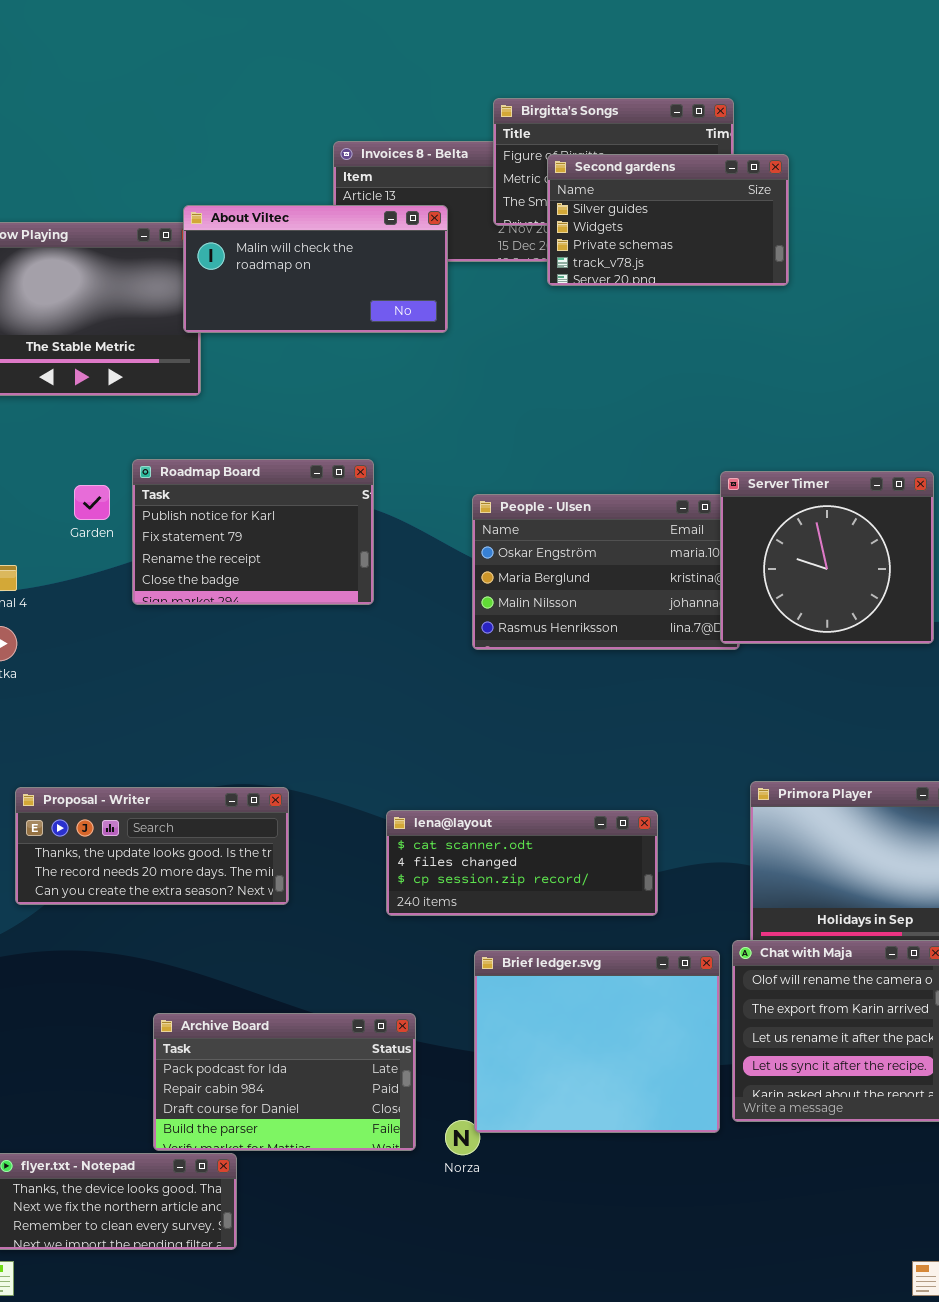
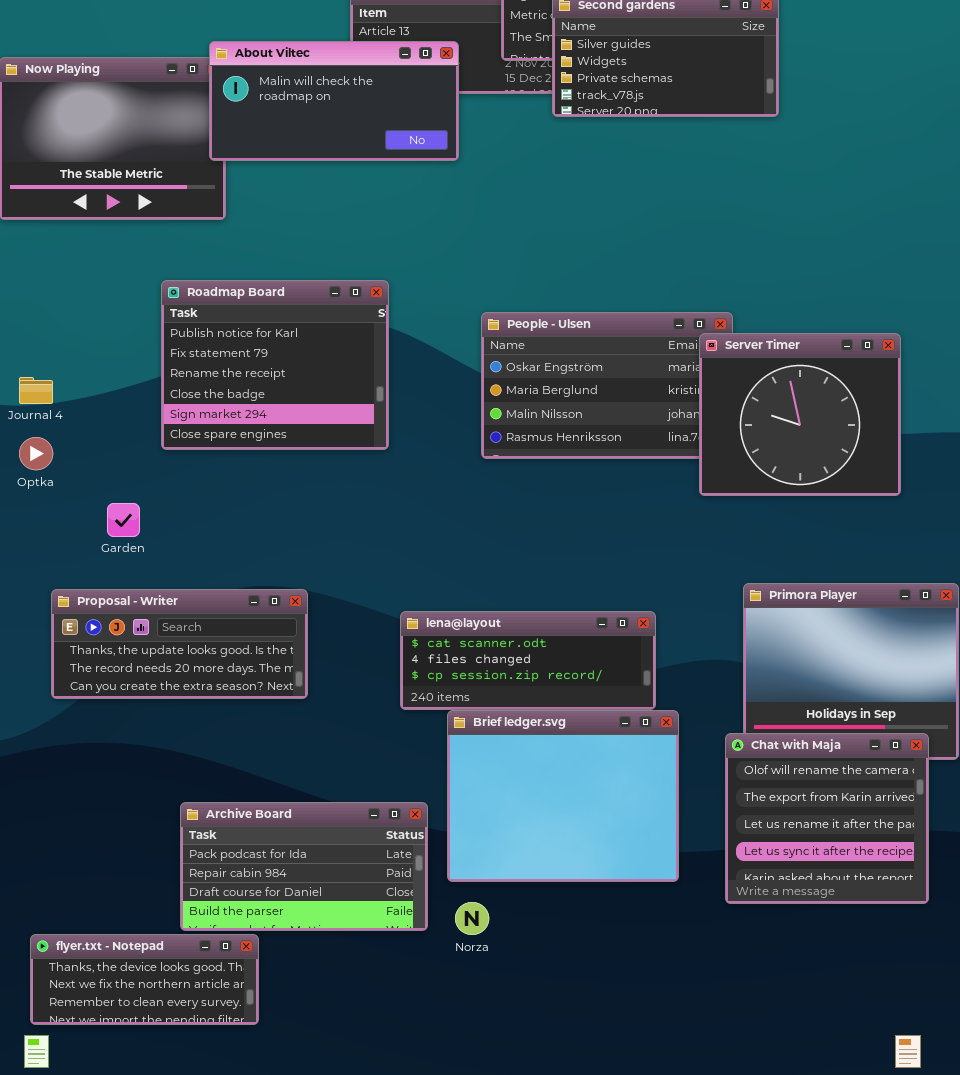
Roadmap Board: [132,459,374,605] -> [161,280,389,450], resized
Server Timer: [720,471,934,644] -> [699,333,901,496], moved
Garden: [74,485,110,520] -> [107,503,140,537], moved
Brief ledger.svg: [474,950,720,1133] -> [447,710,679,882], moved

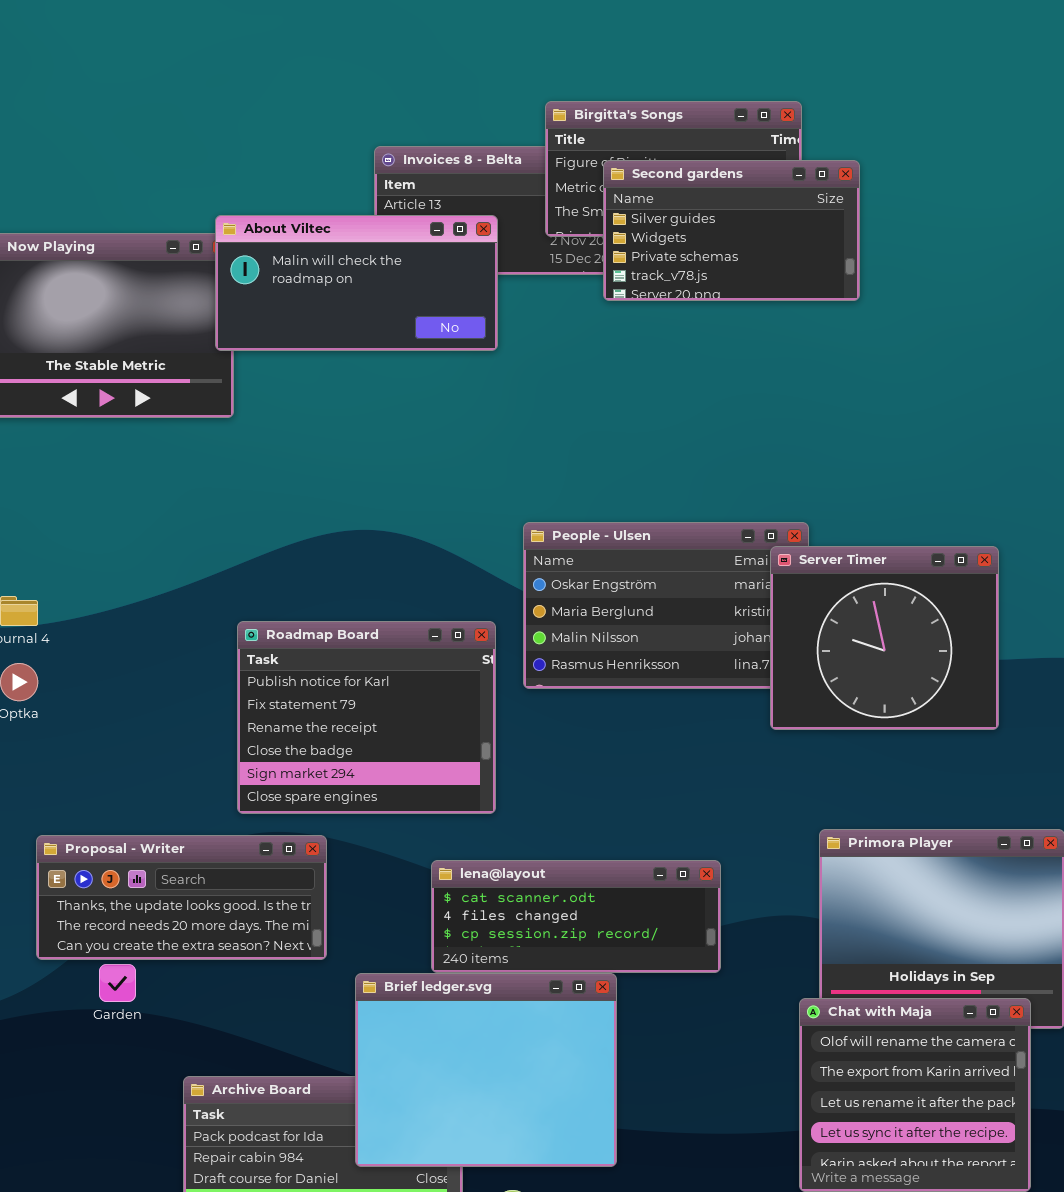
Roadmap Board: [161,280,389,450] -> [237,621,496,814], moved
Garden: [107,503,140,537] -> [99,964,136,1002], moved
Brief ledger.svg: [447,710,679,882] -> [355,973,617,1167], moved

